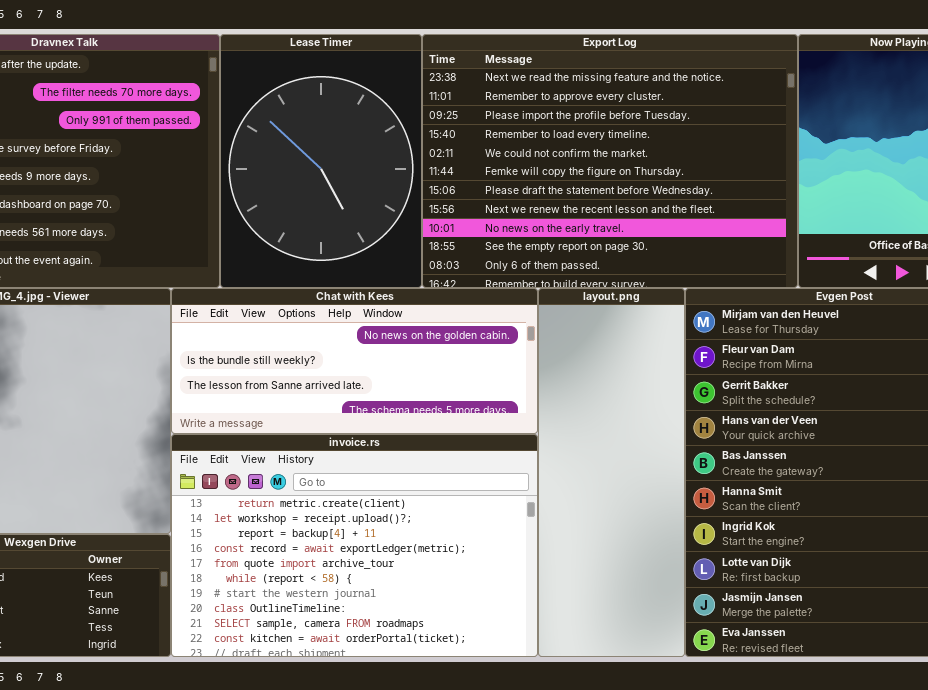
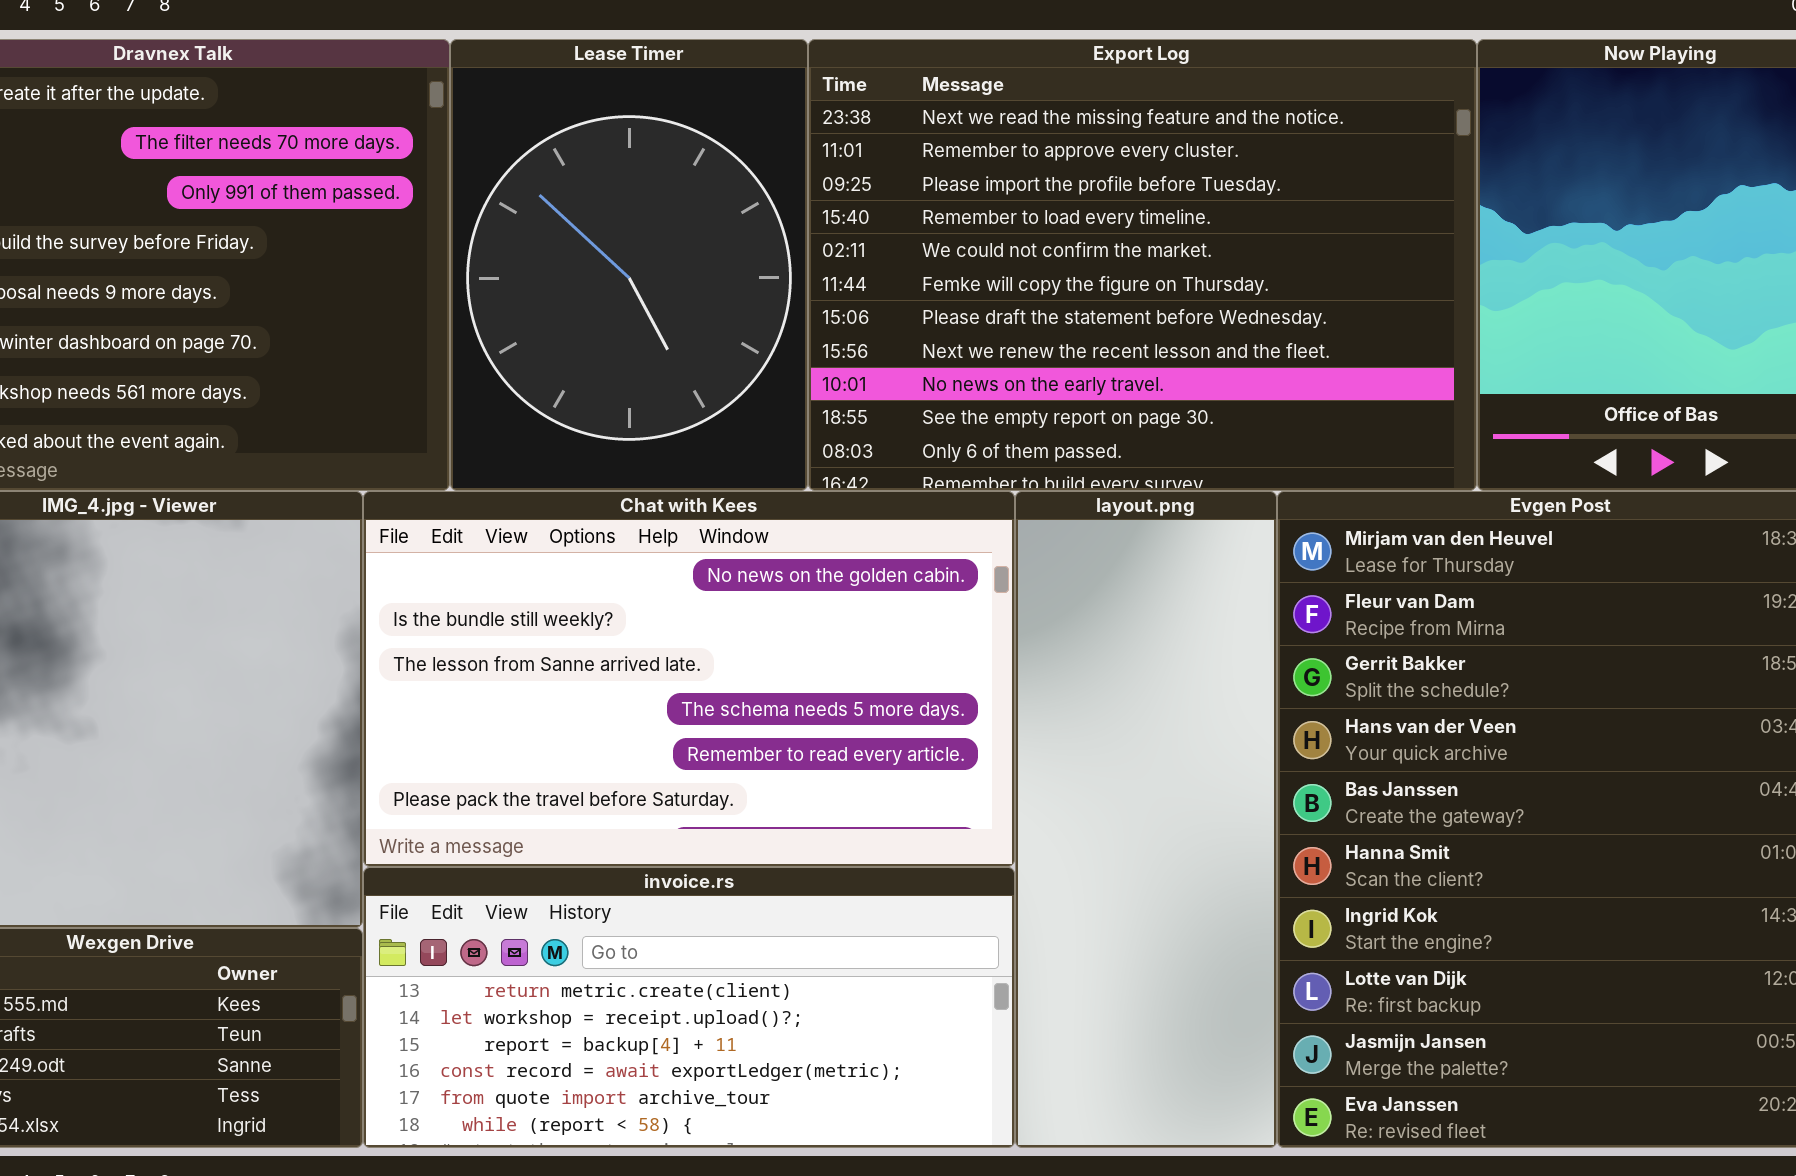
Chat with Kees: [171,288,538,434] -> [363,491,1015,867], resized
invoice.rs: [171,434,538,657] -> [363,867,1015,1148], resized

